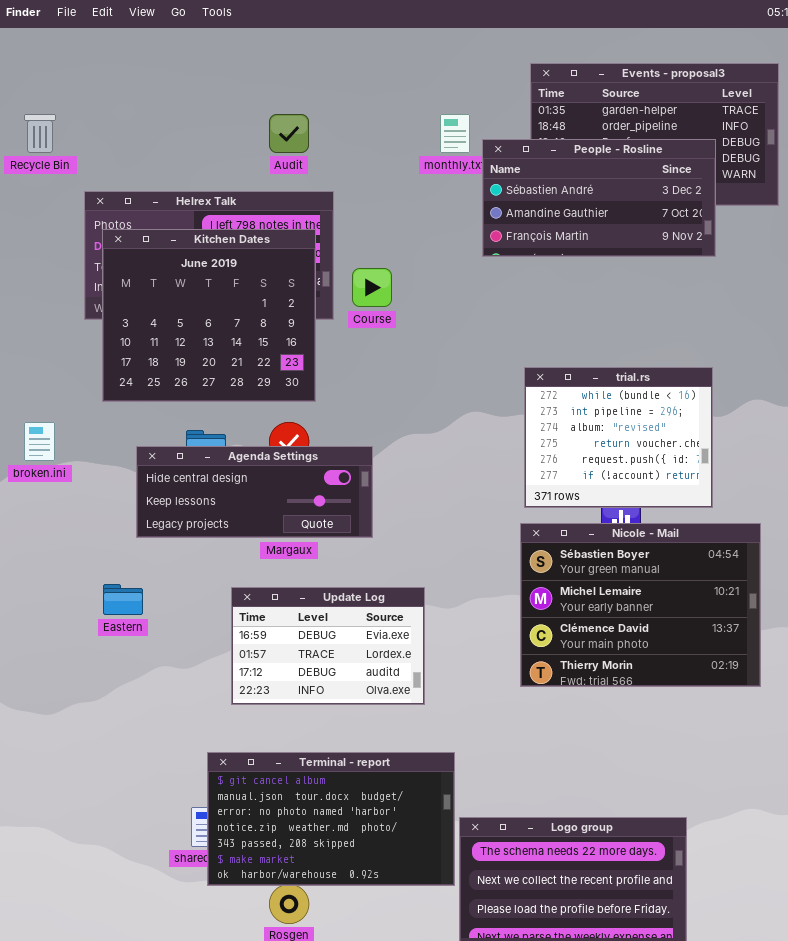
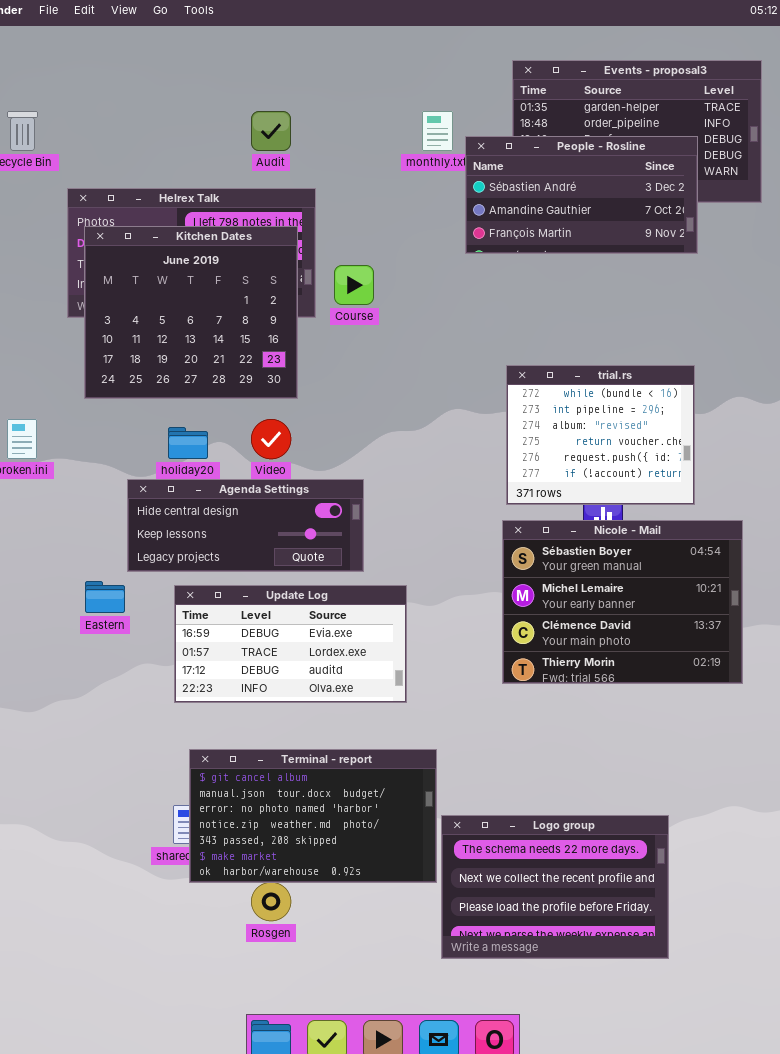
Agenda Settings: [136,446,373,538] -> [127,479,364,572], moved
Update Log: [231,587,425,705] -> [174,585,407,703], resized

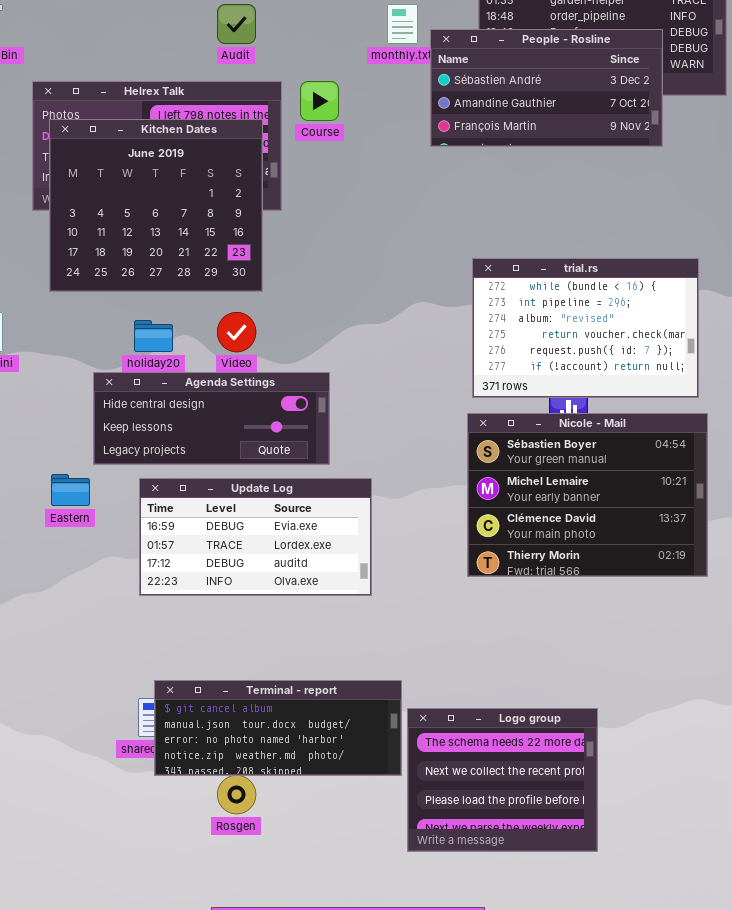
Course: [334,265,374,305] -> [300,81,339,121], moved
trial.rs: [506,365,695,505] -> [472,258,699,398], resized
Terminal - report: [189,749,437,883] -> [154,680,402,776], resized
Logo group: [441,815,669,959] -> [407,708,598,852], resized

